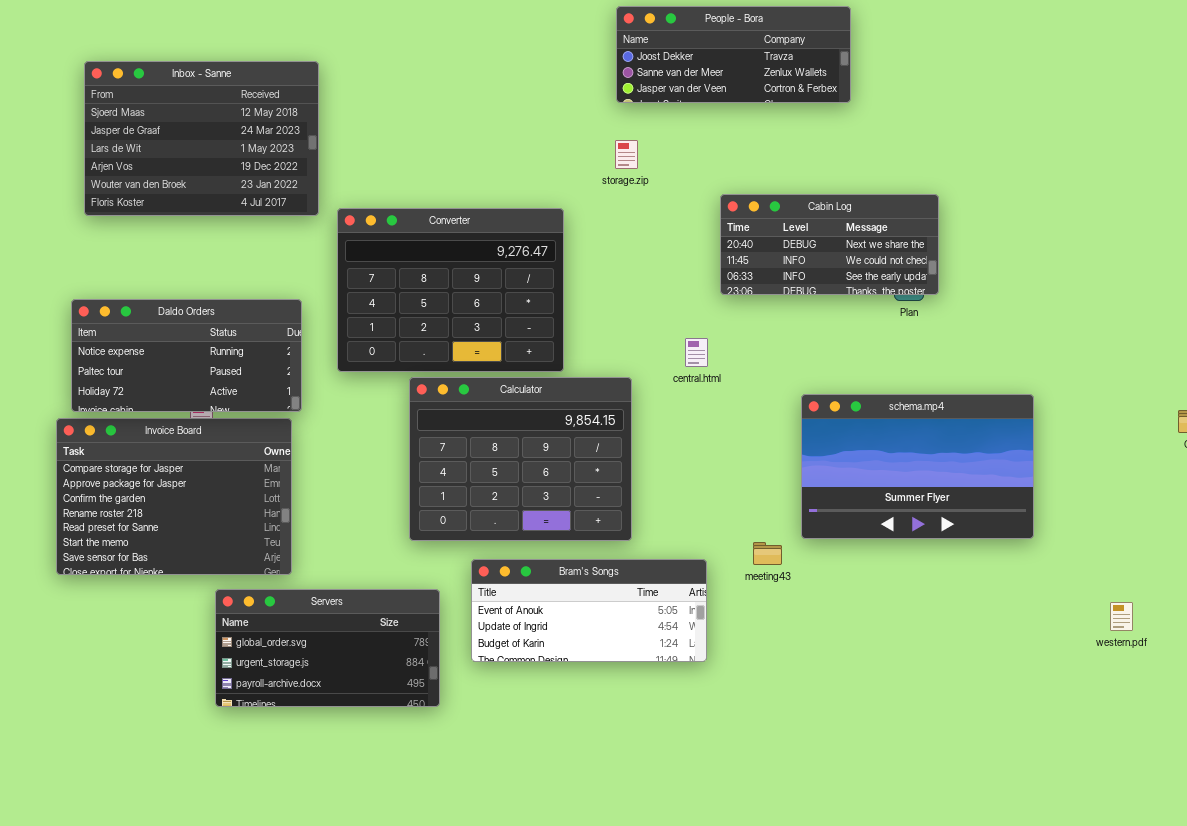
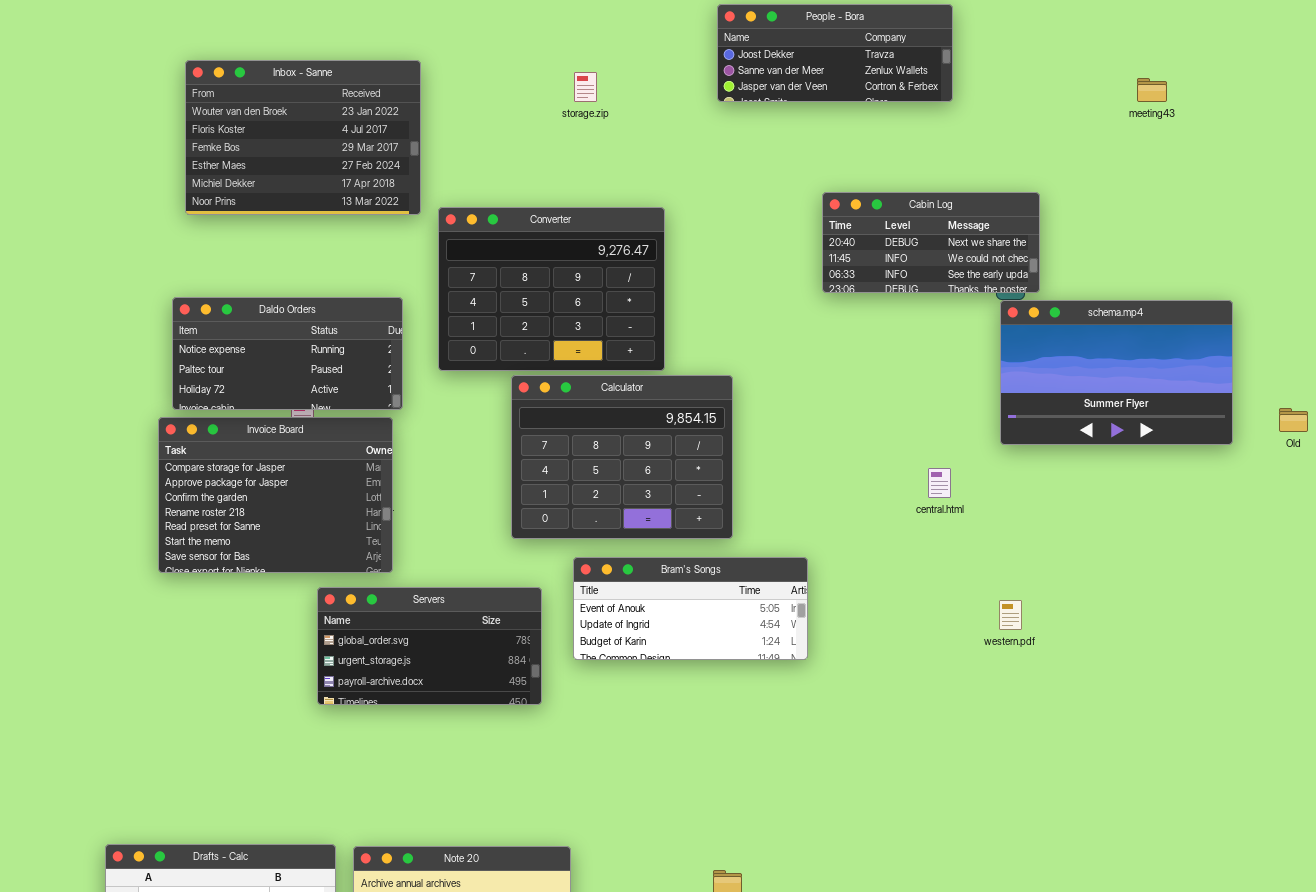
Inbox - Sanne: [84,61,319,216] -> [185,60,421,215], scrolled down 4 rows
storage.zip: [615,140,638,169] -> [574,72,597,102], moved
central.html: [685,338,708,367] -> [928,468,951,498], moved
schema.mp4: [801,394,1034,539] -> [1000,300,1233,445], moved
meeting43: [753,542,782,565] -> [1137,78,1167,102], moved
western.pdf: [1110,602,1133,631] -> [999,600,1022,630], moved

